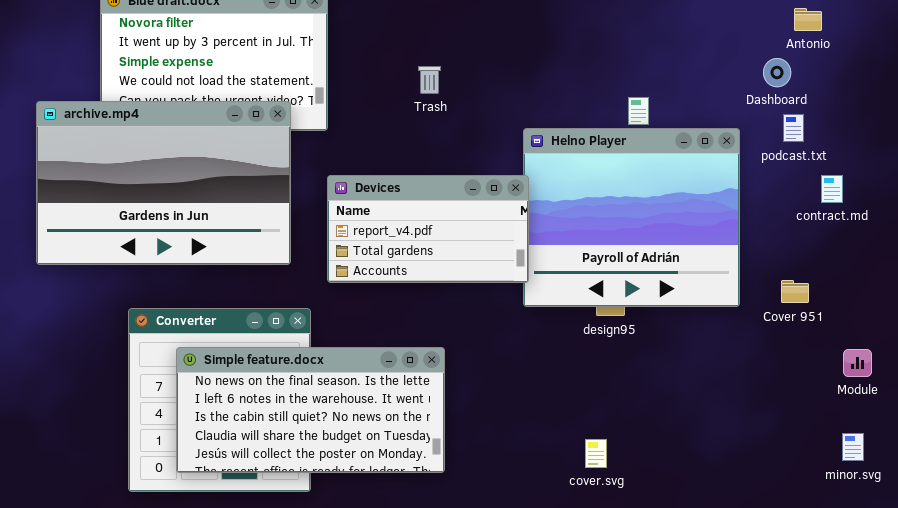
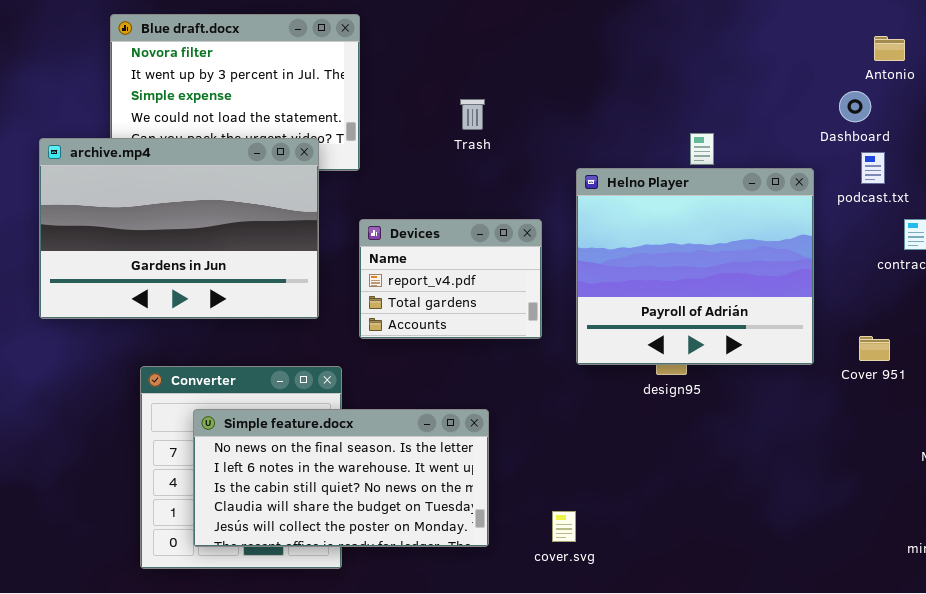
Devices: [327,175,529,283] -> [359,219,542,339], resized
cover.svg: [585,439,607,468] -> [552,511,576,542], moved

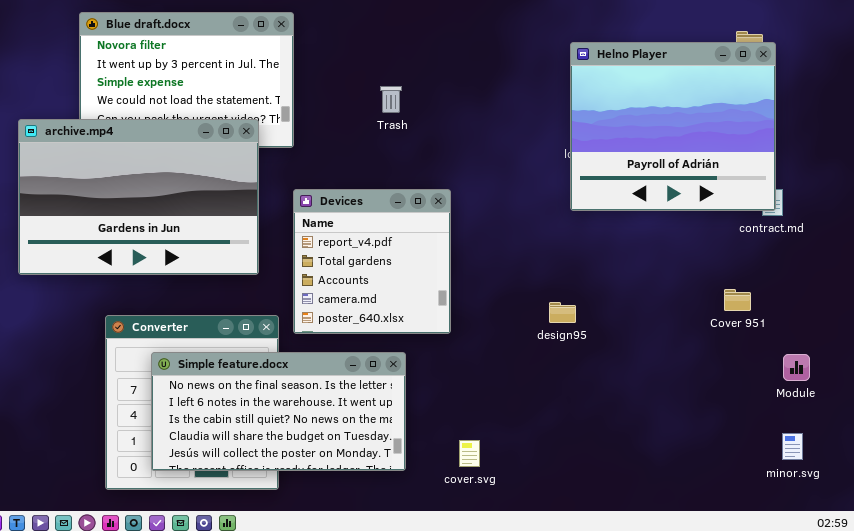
Helno Player: [576,168,814,365] -> [570,42,776,211], moved
Devices: [359,219,542,339] -> [293,189,451,334], resized

